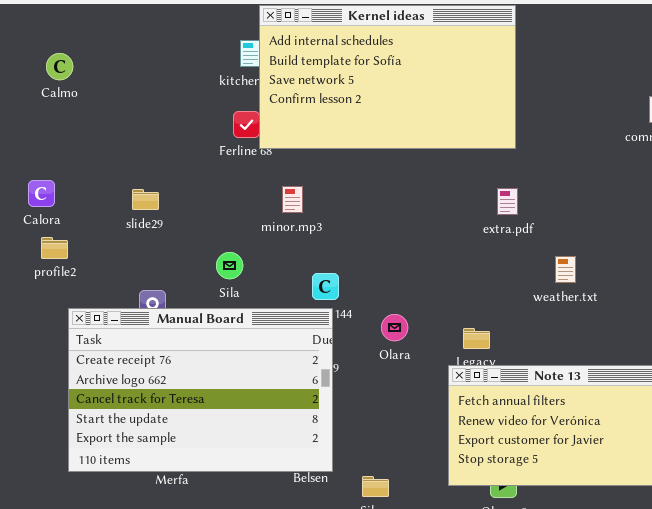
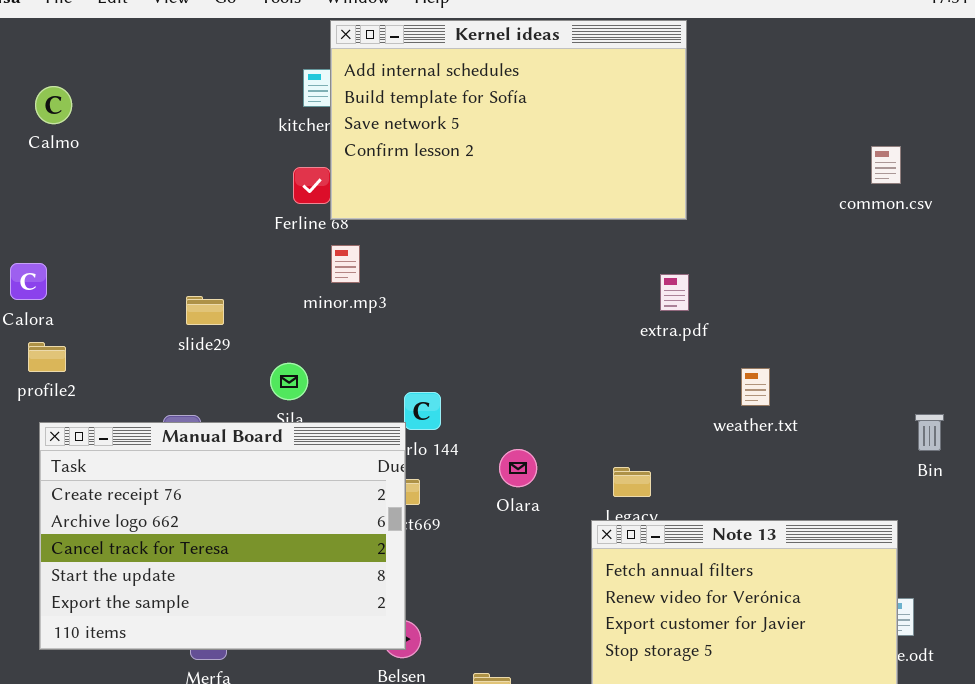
minor.mp3: [282,186,303,213] -> [331,245,360,283], moved
slide29: [132,189,159,210] -> [186,296,224,325], moved
Manual Board: [68,308,333,472] -> [39,422,406,650], moved

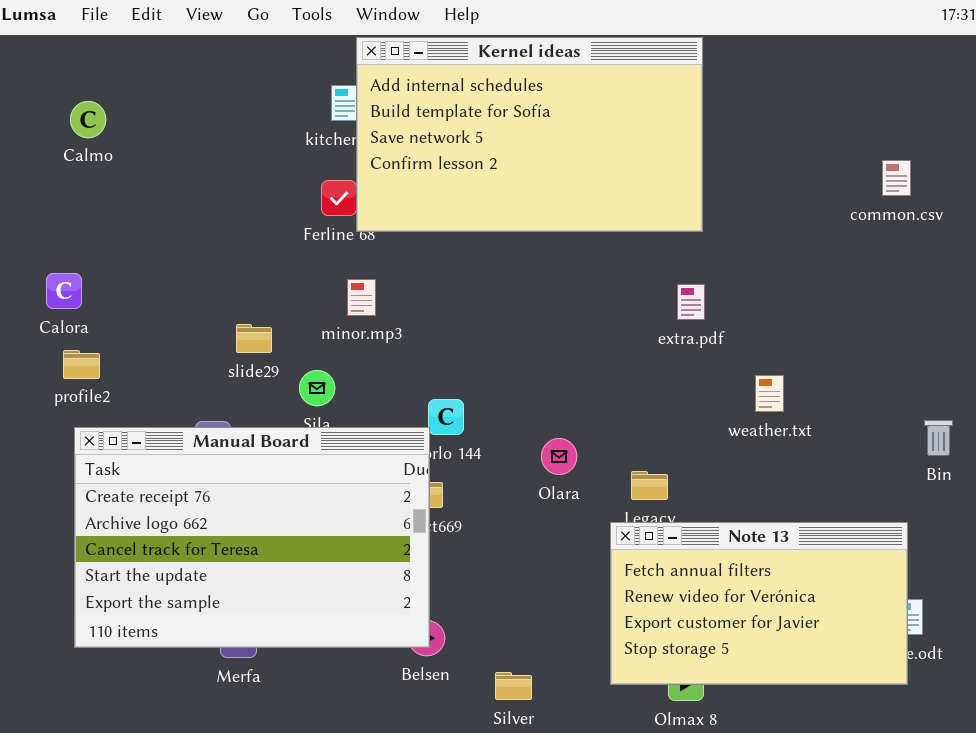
minor.mp3: [331,245,360,283] -> [347,279,376,316], moved
slide29: [186,296,224,325] -> [236,324,272,353], moved
Olara: [499,449,537,487] -> [541,438,577,475], moved

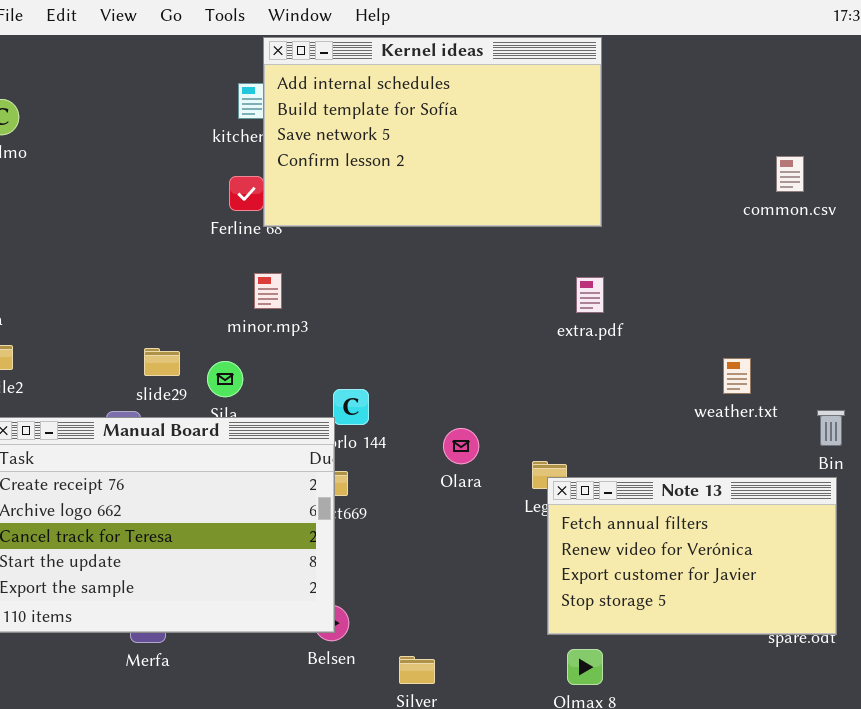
slide29: [236,324,272,353] -> [144,348,180,376], moved
weather.txt: [755,375,784,412] -> [723,358,751,394], moved
Note 13: [610,522,908,685] -> [547,477,837,635], moved

